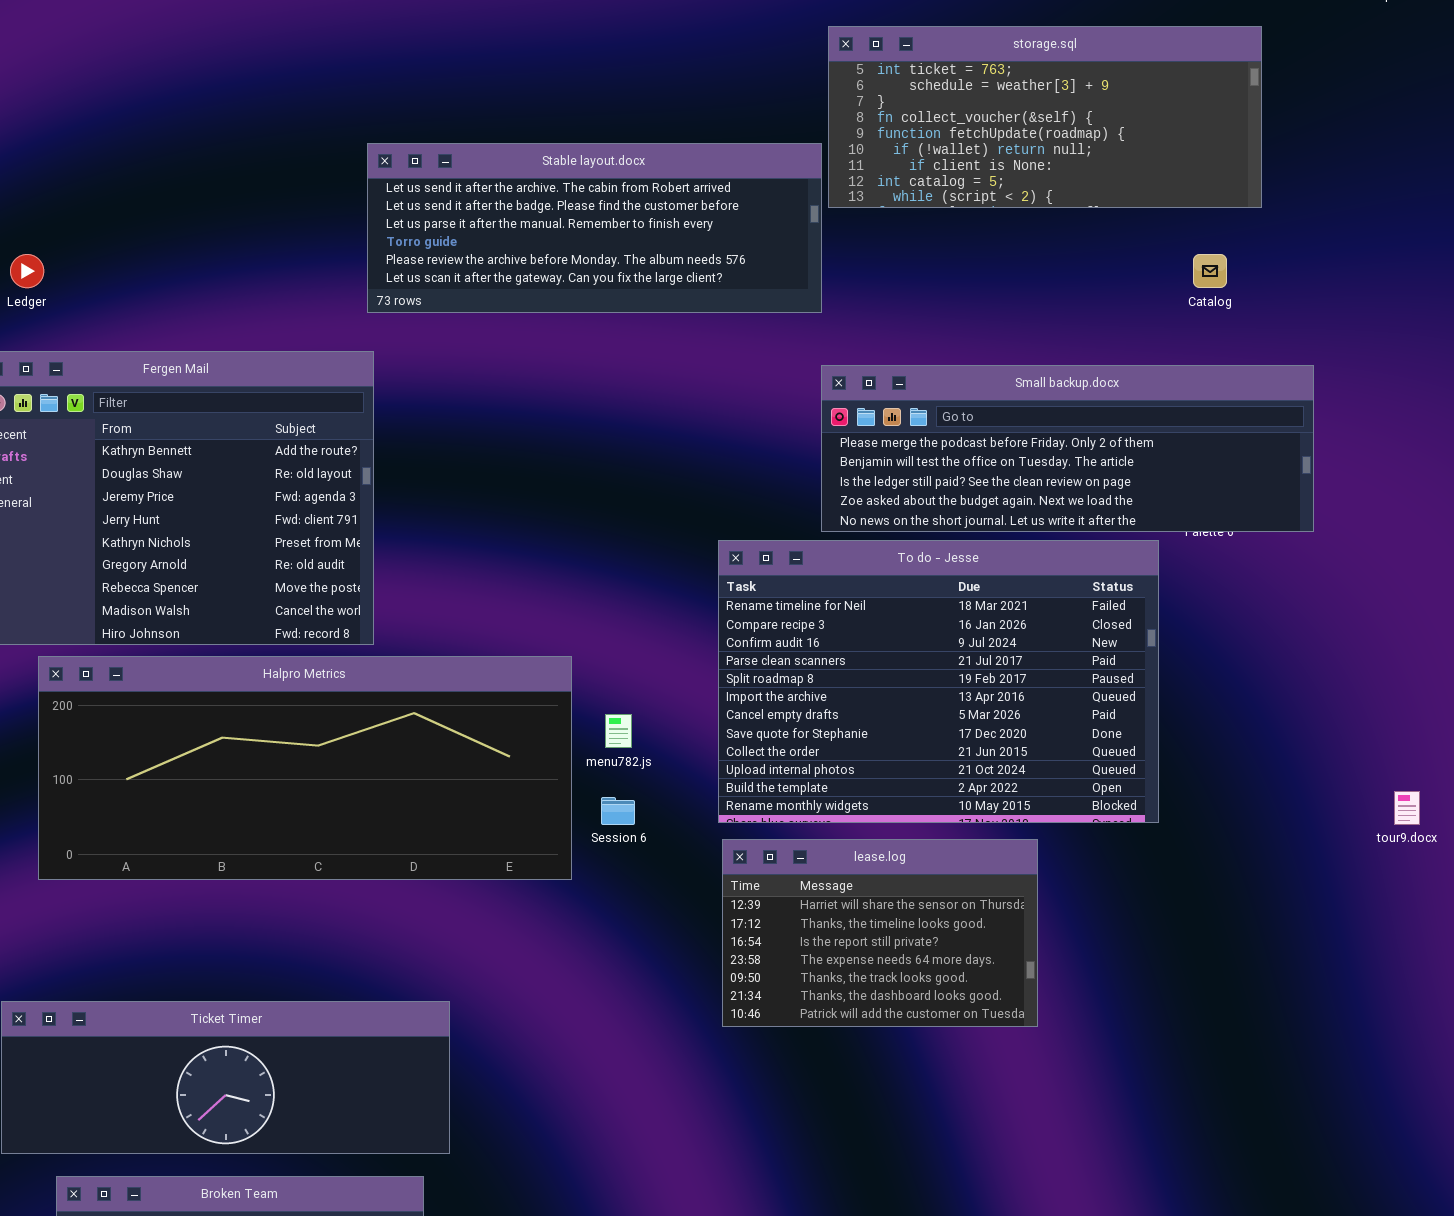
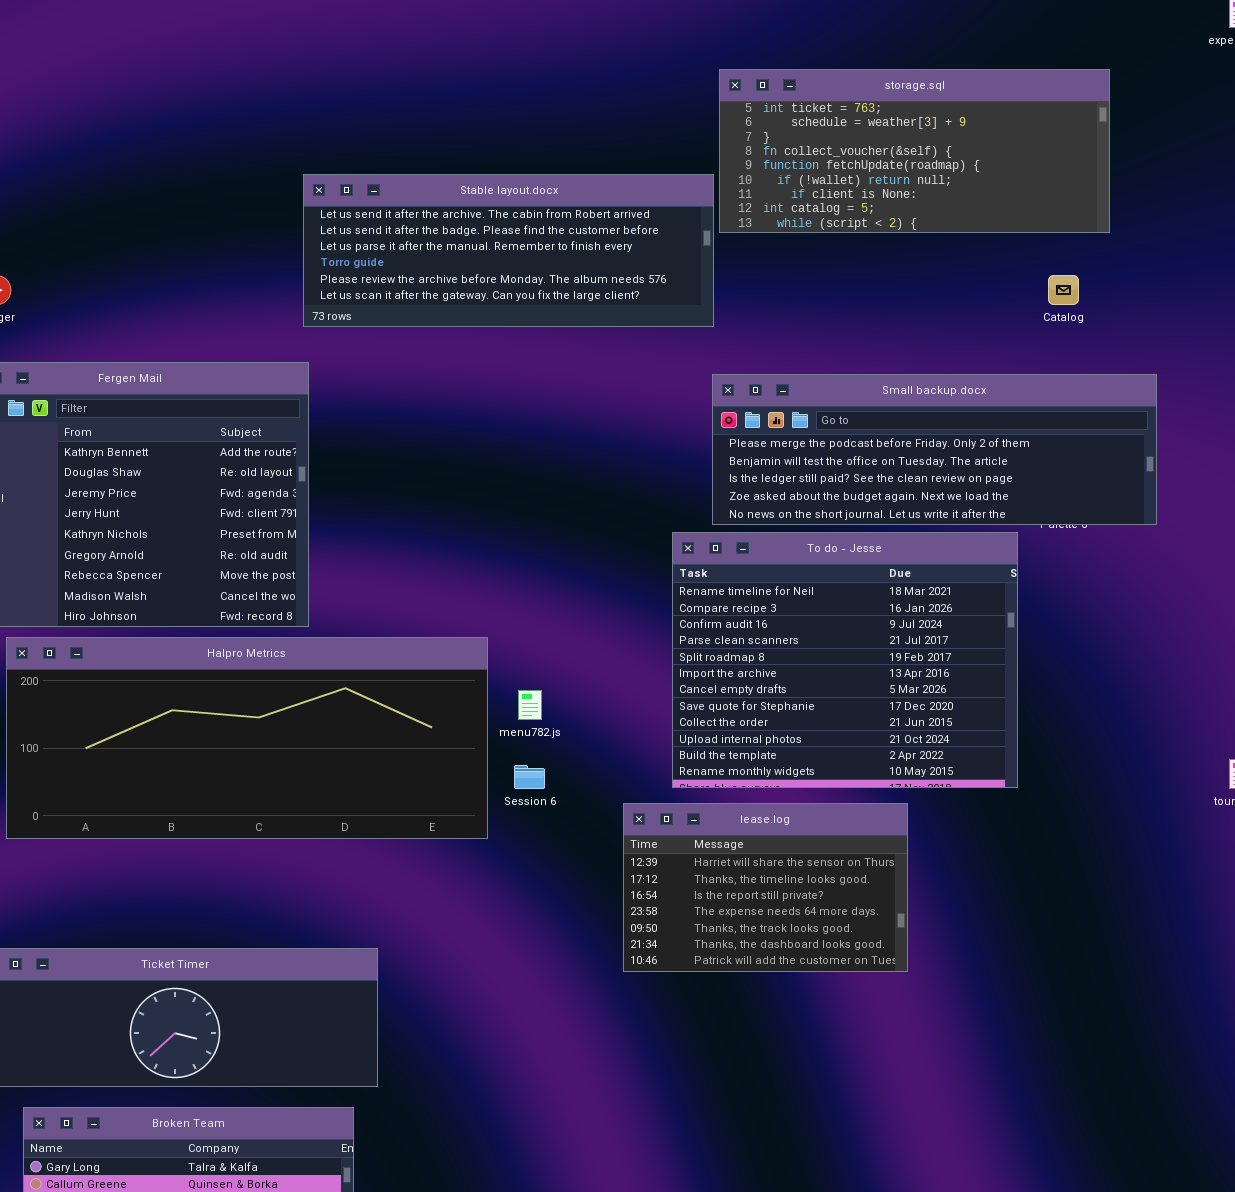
To do - Jesse: [718,540,1159,823] -> [672,532,1018,788], resized

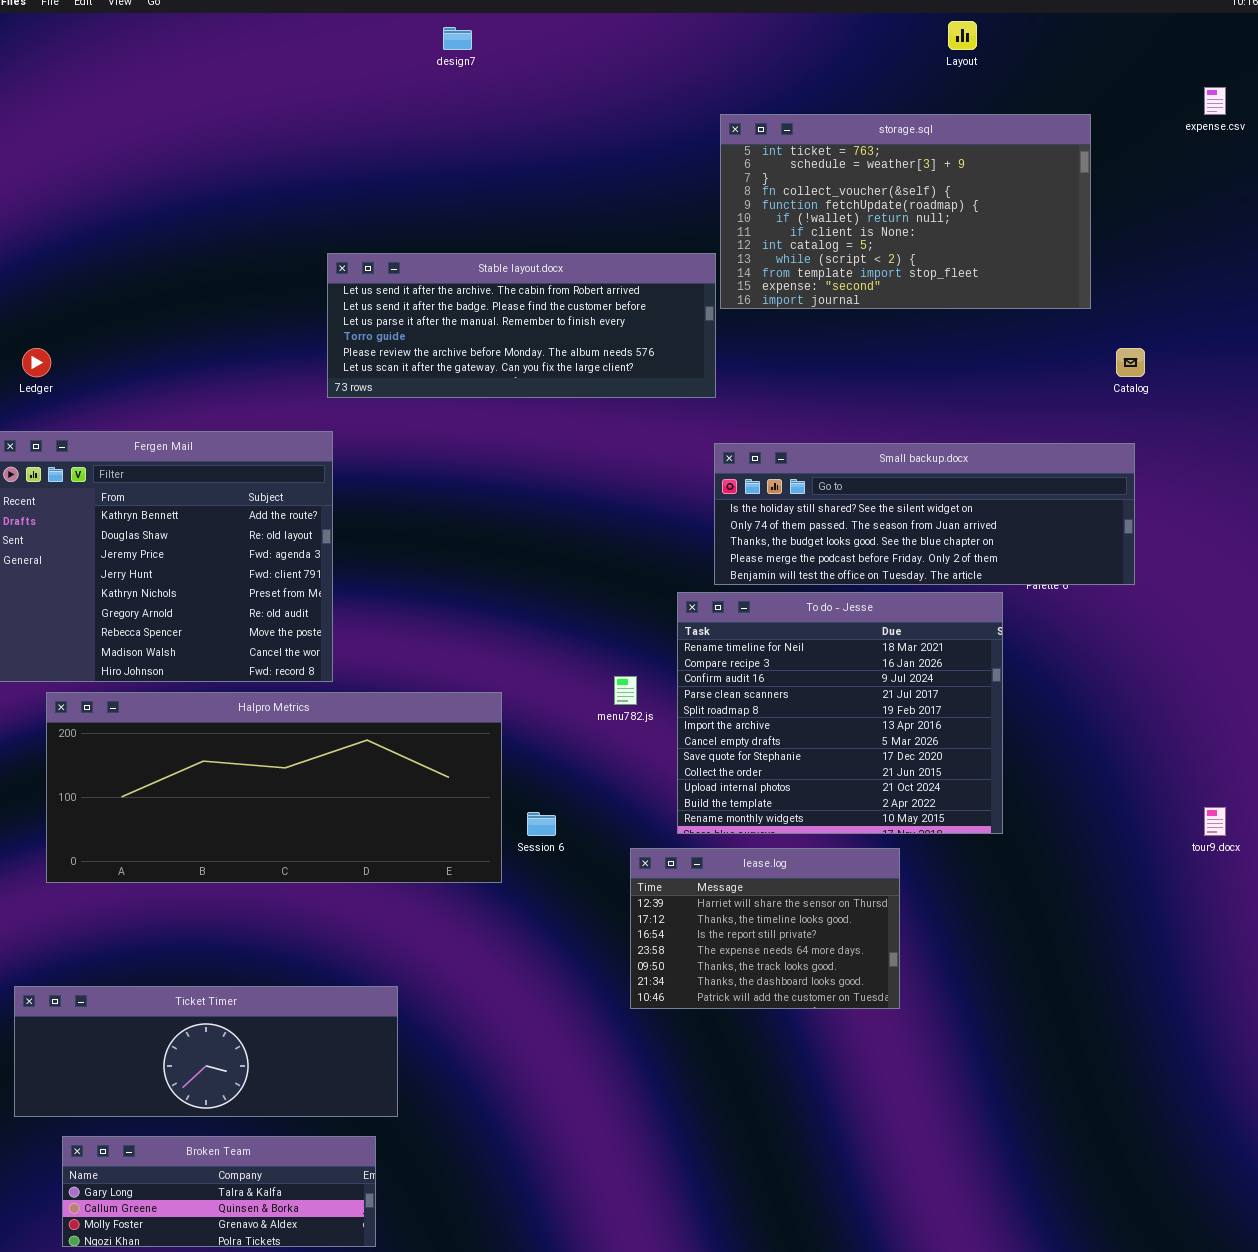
storage.sql: [719,69,1110,233] -> [720,114,1091,309], resized
Catalog: [1048,275,1079,305] -> [1116,348,1145,377], moved
Small backup.docx: [712,374,1157,525] -> [714,443,1135,585], scrolled up 3 rows
menu782.js: [518,690,542,720] -> [614,676,637,705], moved

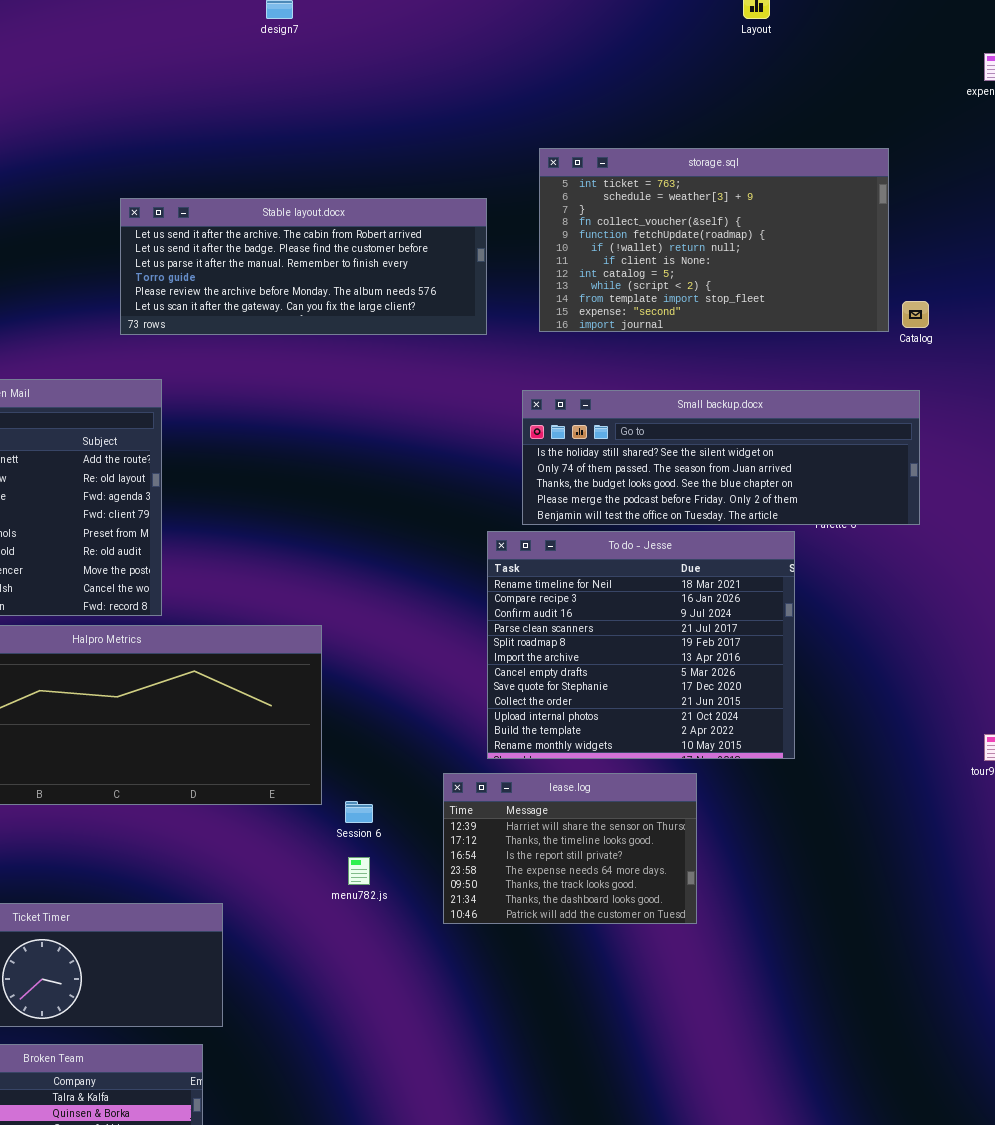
storage.sql: [720,114,1091,309] -> [539,148,889,332], moved
Stable layout.docx: [327,253,716,398] -> [120,198,487,335], moved
menu782.js: [614,676,637,705] -> [348,857,370,885], moved
Session 6: [527,812,556,836] -> [345,801,373,823], moved

